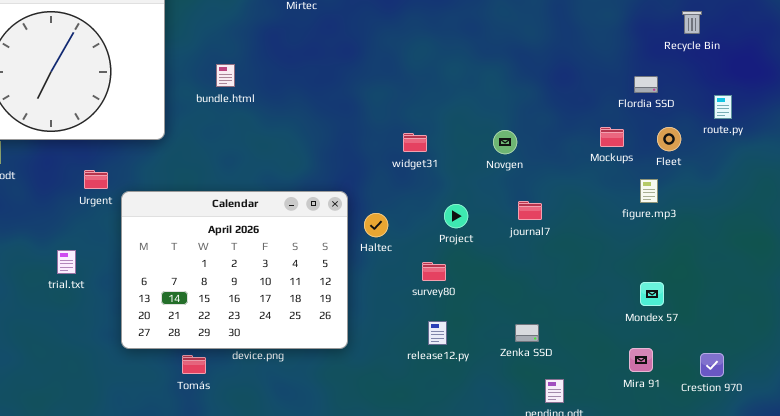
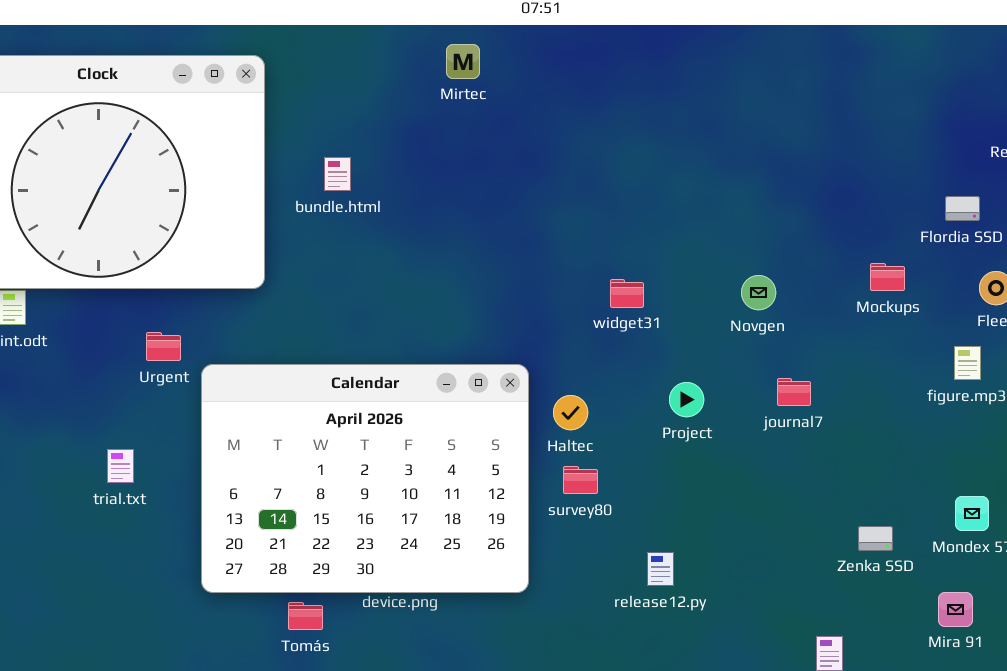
bundle.html: [216,64,235,87] -> [324,157,351,191], moved
Mockups: [600,127,624,147] -> [870,263,905,291], moved
survey80: [422,262,446,281] -> [563,466,598,494], moved
Zenka SSD: [515,324,539,342] -> [858,526,893,551], moved

